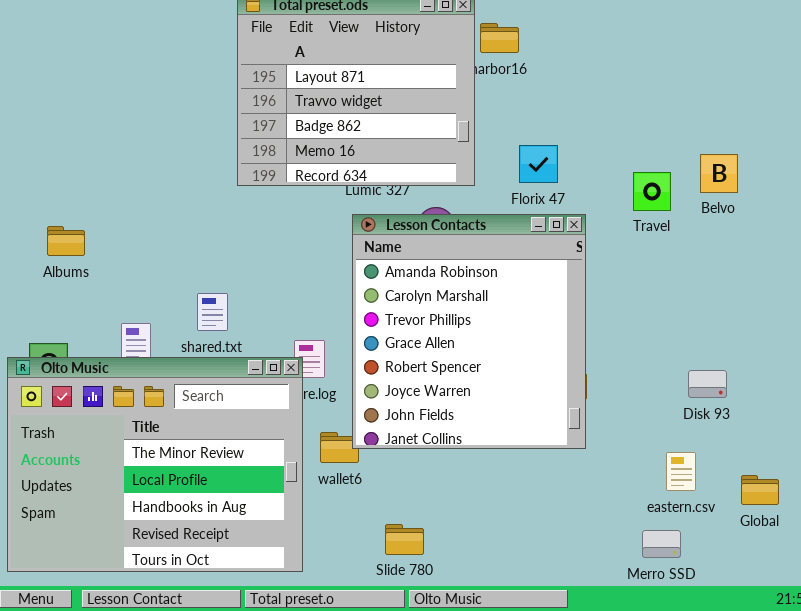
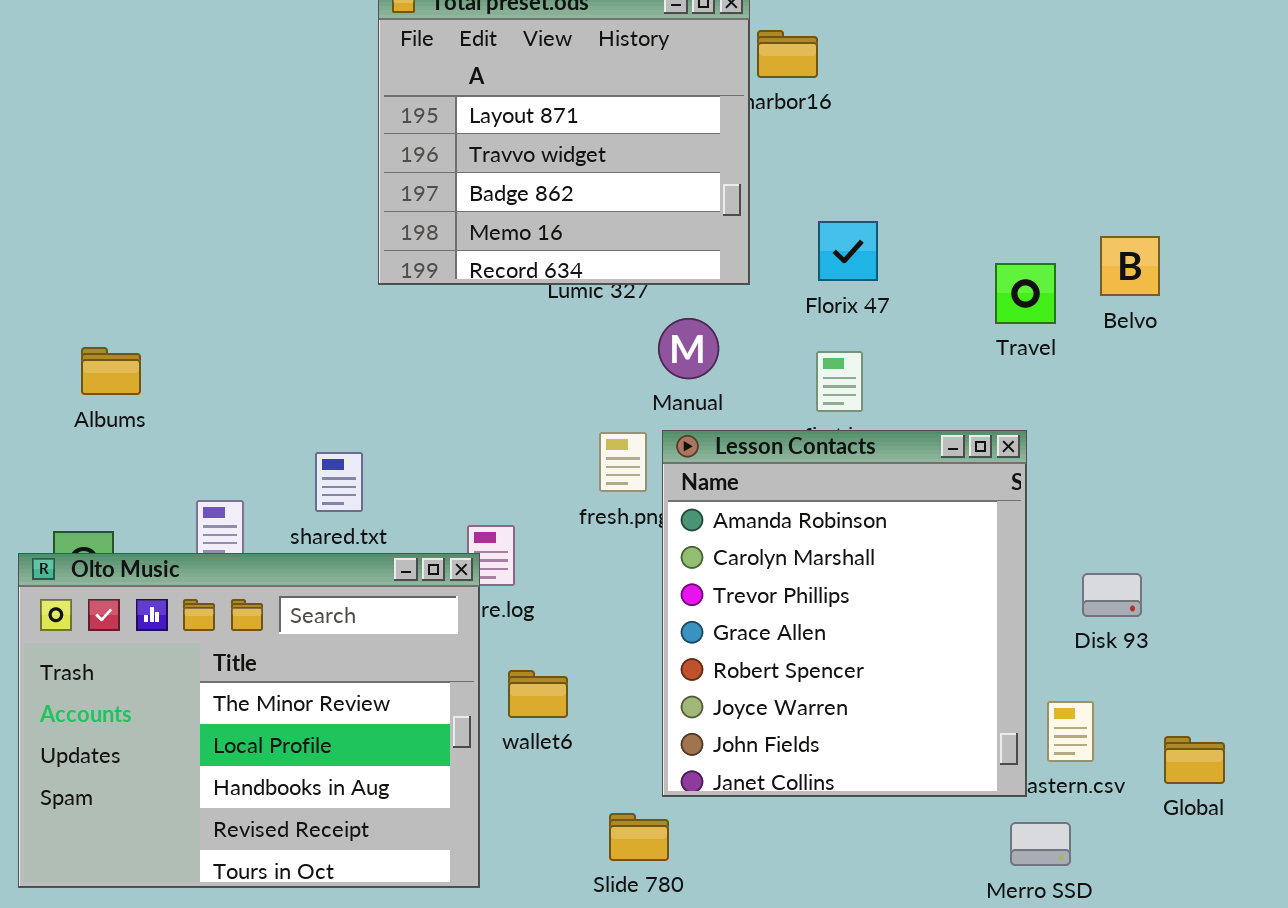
Lesson Contacts: [352,214,586,449] -> [662,430,1027,797], moved

